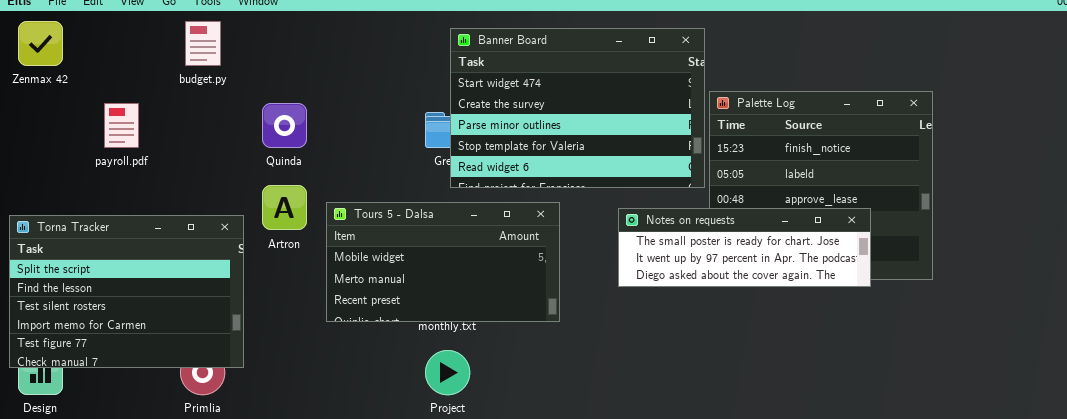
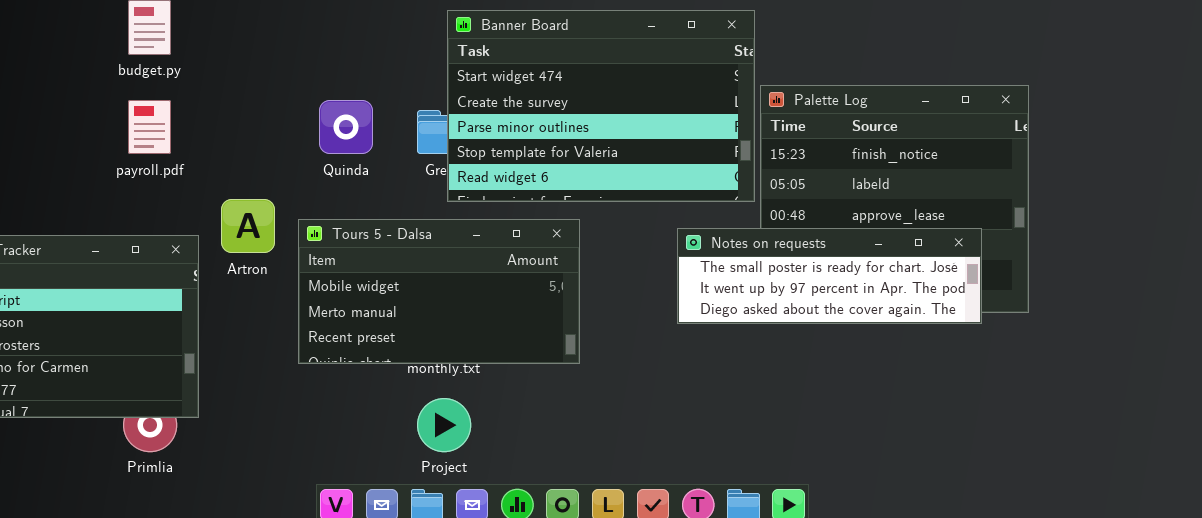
payroll.pdf: [104,103,139,148] -> [128,100,171,154], moved
Quinda: [262,103,307,148] -> [319,100,373,154], moved
Notes on requests: [618,208,871,287] -> [677,228,982,324], moved

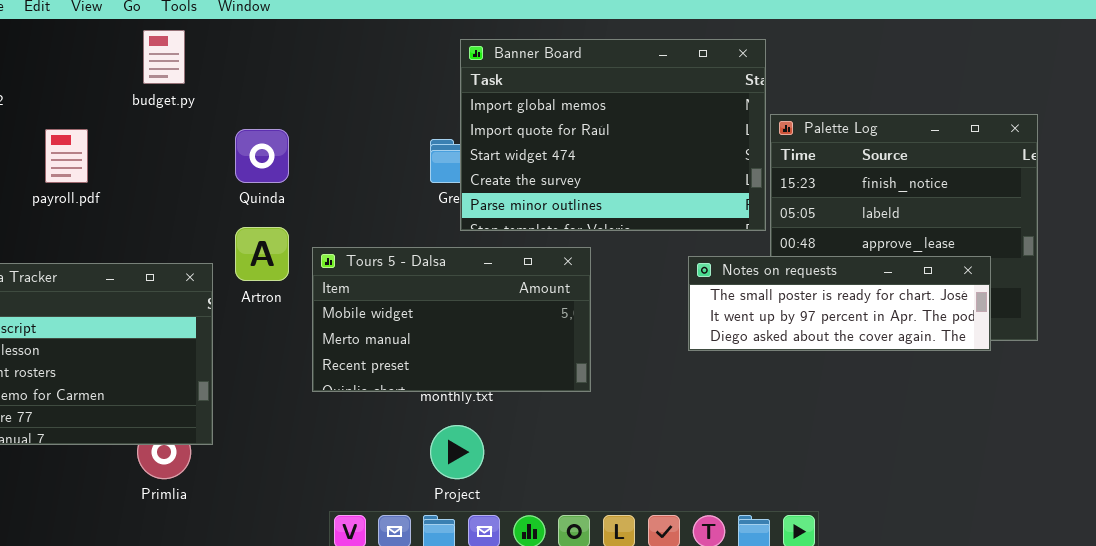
Banner Board: [447,10,755,202] -> [460,39,766,231], scrolled up 2 rows
payroll.pdf: [128,100,171,154] -> [45,129,88,183], moved
Quinda: [319,100,373,154] -> [235,129,289,183], moved

